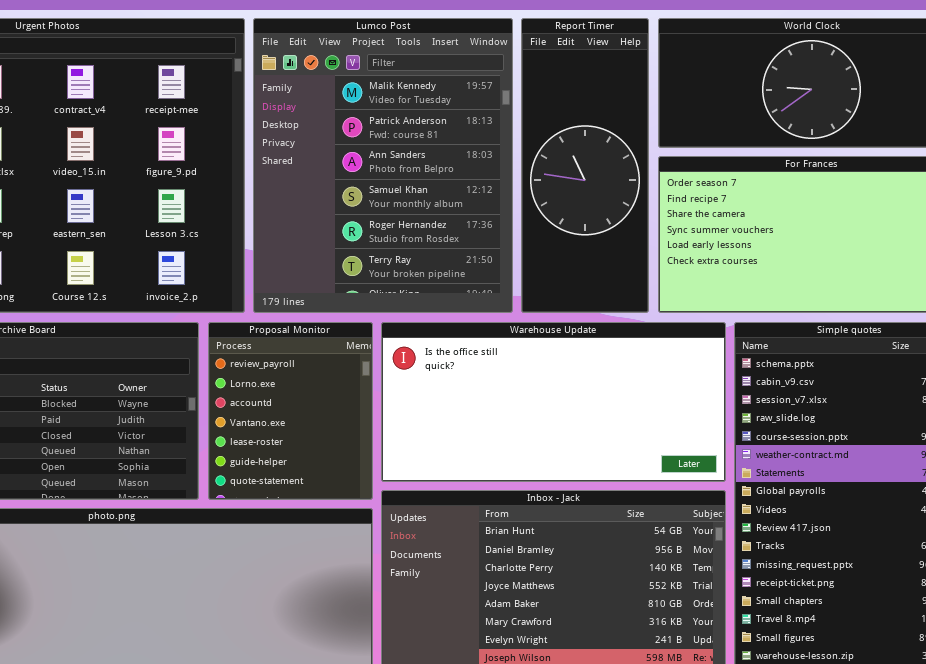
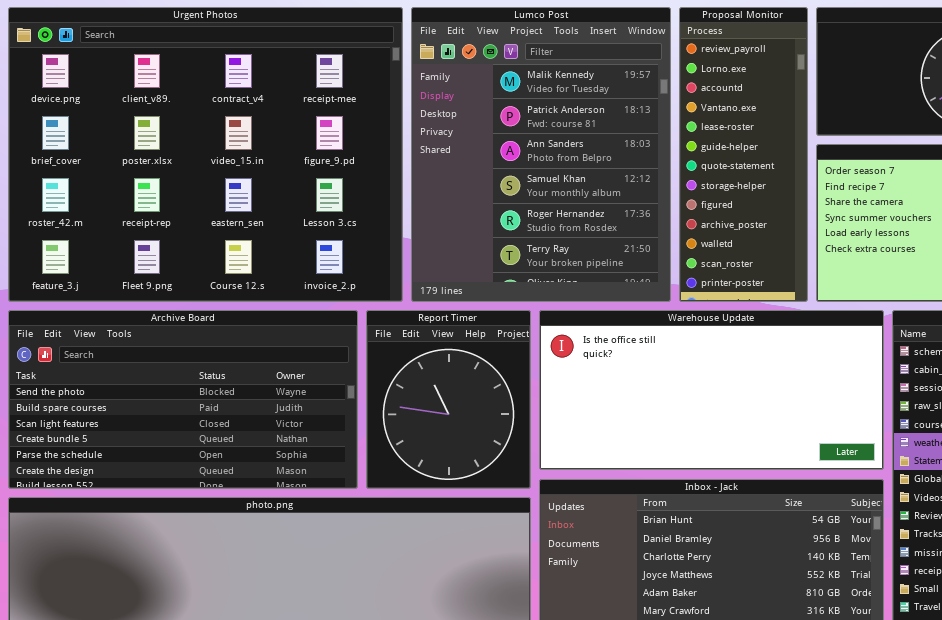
Report Timer: [521,18,649,313] -> [366,310,531,489], moved, resized
Proposal Monitor: [208,322,373,500] -> [679,7,808,302], moved, resized

